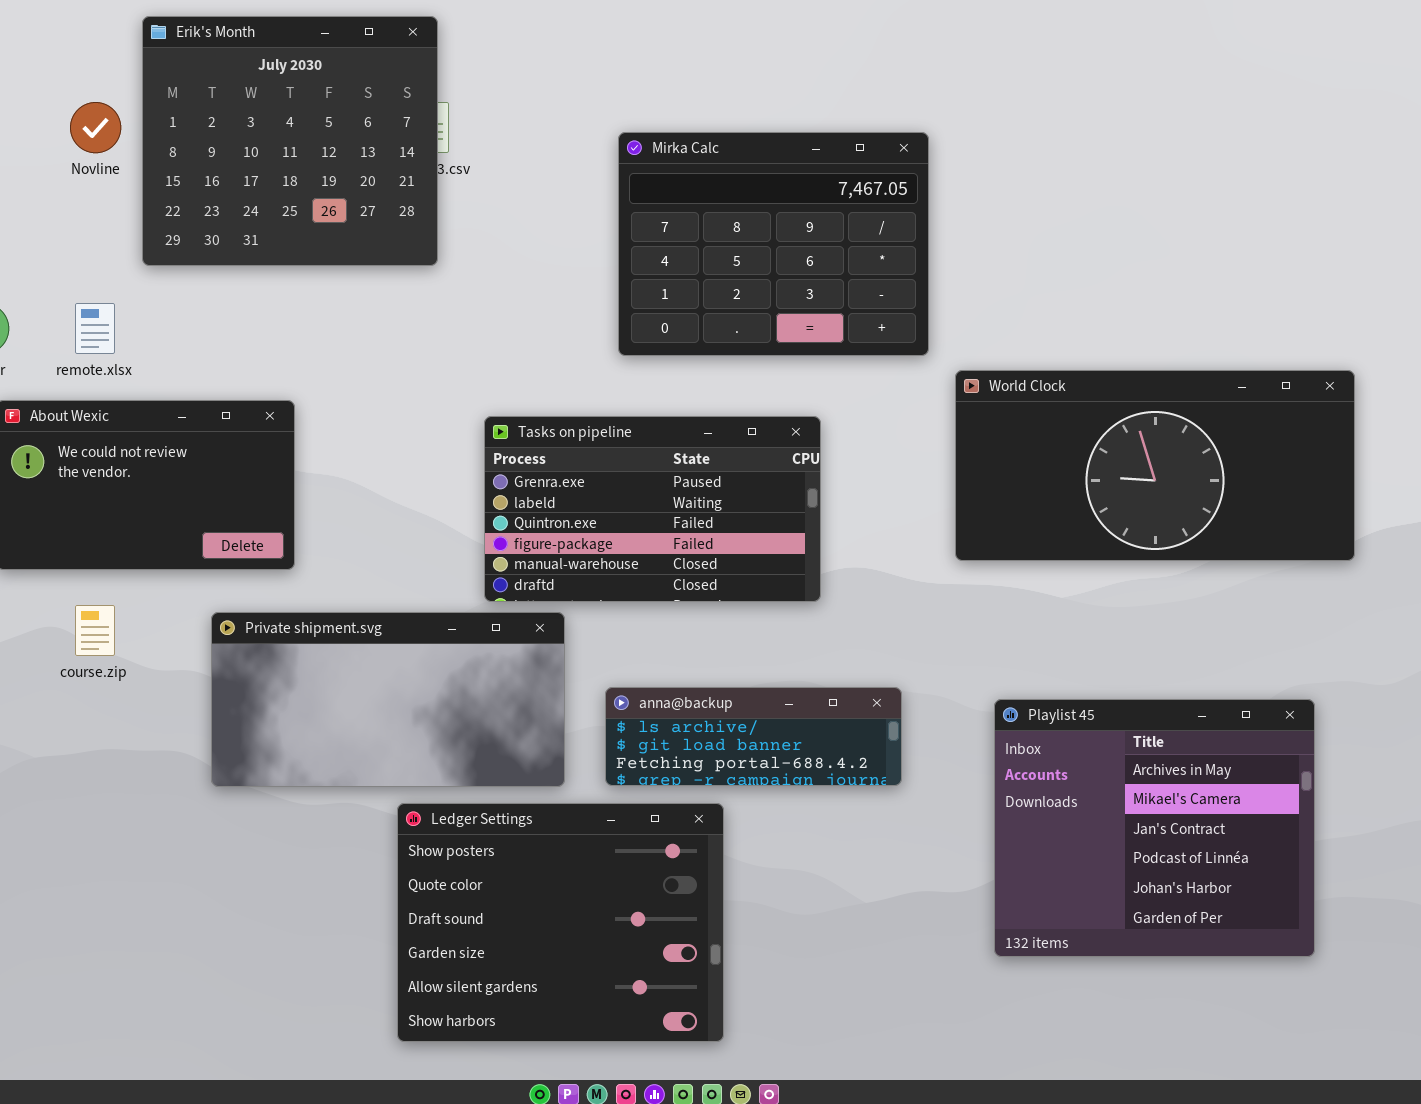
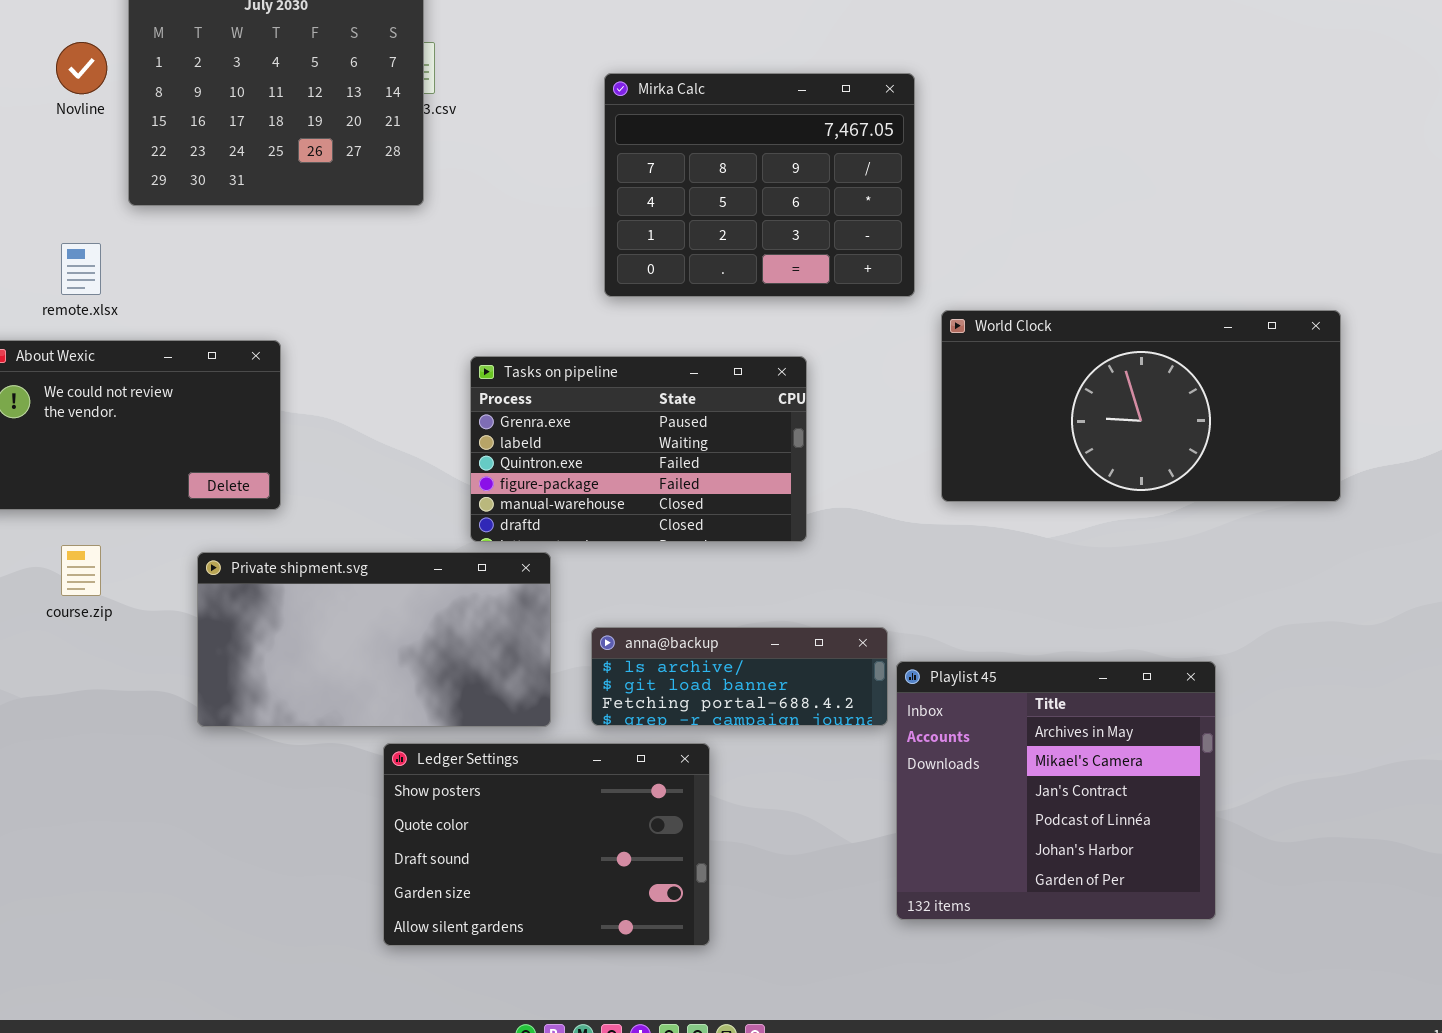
Playlist 45: [994,699,1315,957] -> [896,661,1216,920], moved
Ledger Settings: [397,803,724,1042] -> [383,743,710,946], resized

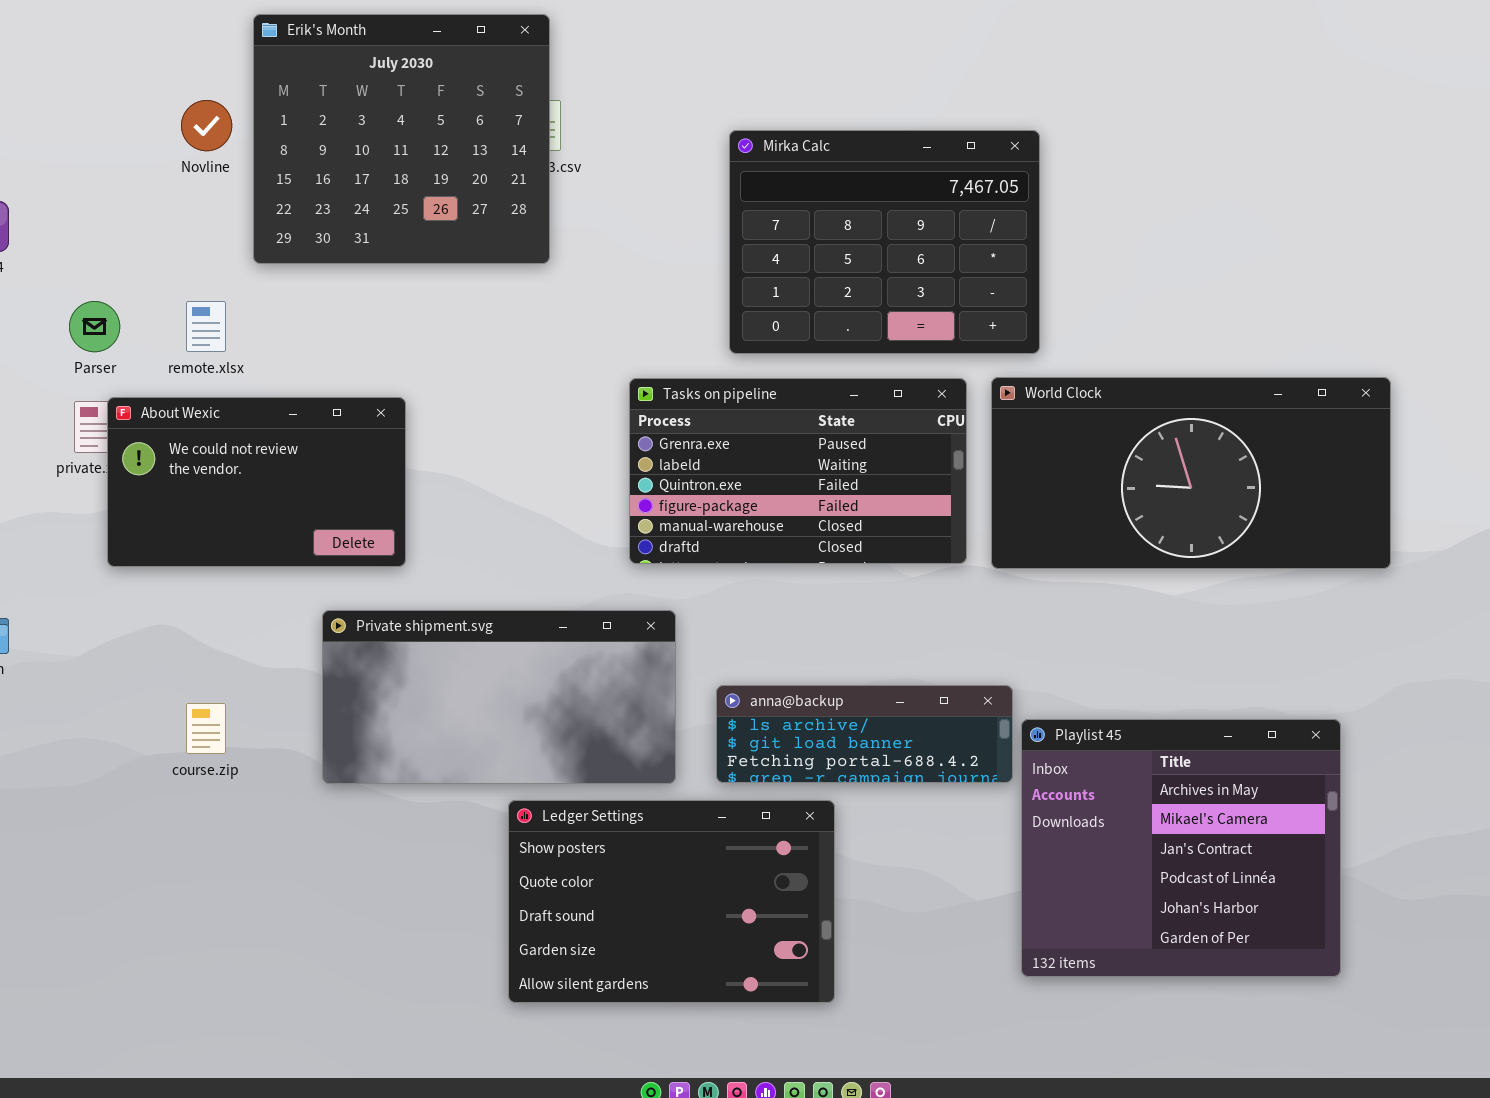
World Clock: [941,310,1341,502] -> [991,377,1391,569], moved
Tasks on pipeline: [470,356,807,542] -> [629,378,967,564], moved
course.zip: [61,545,101,596] -> [186,703,226,754], moved

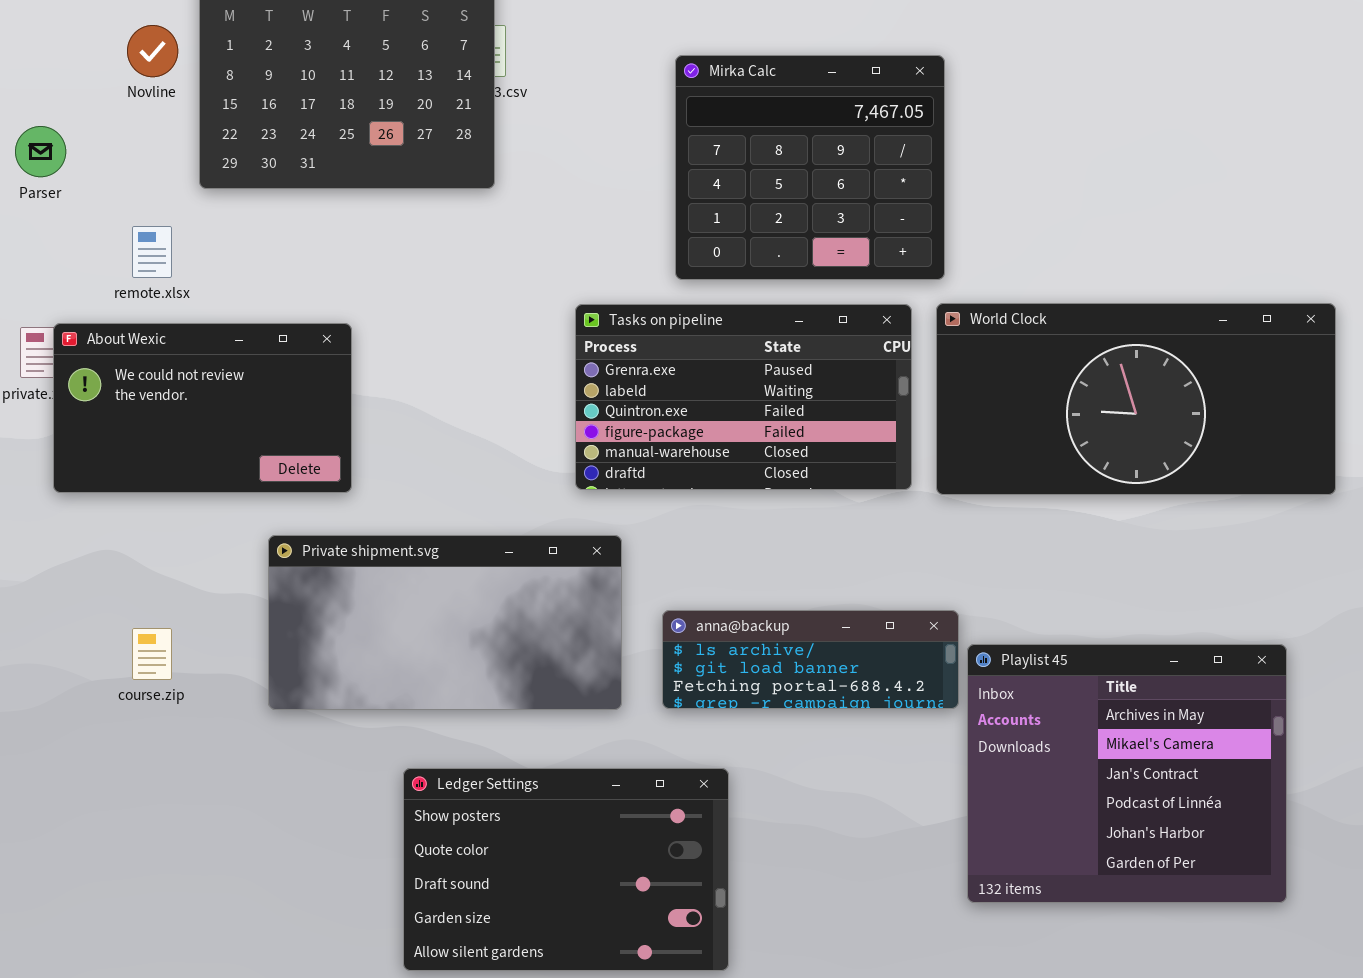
Mirka Calc: [729,130,1040,354] -> [675,55,945,280], resized
Parser: [69,301,120,352] -> [15,126,66,177], moved
Ledger Settings: [508,800,835,1003] -> [403,768,729,971], moved

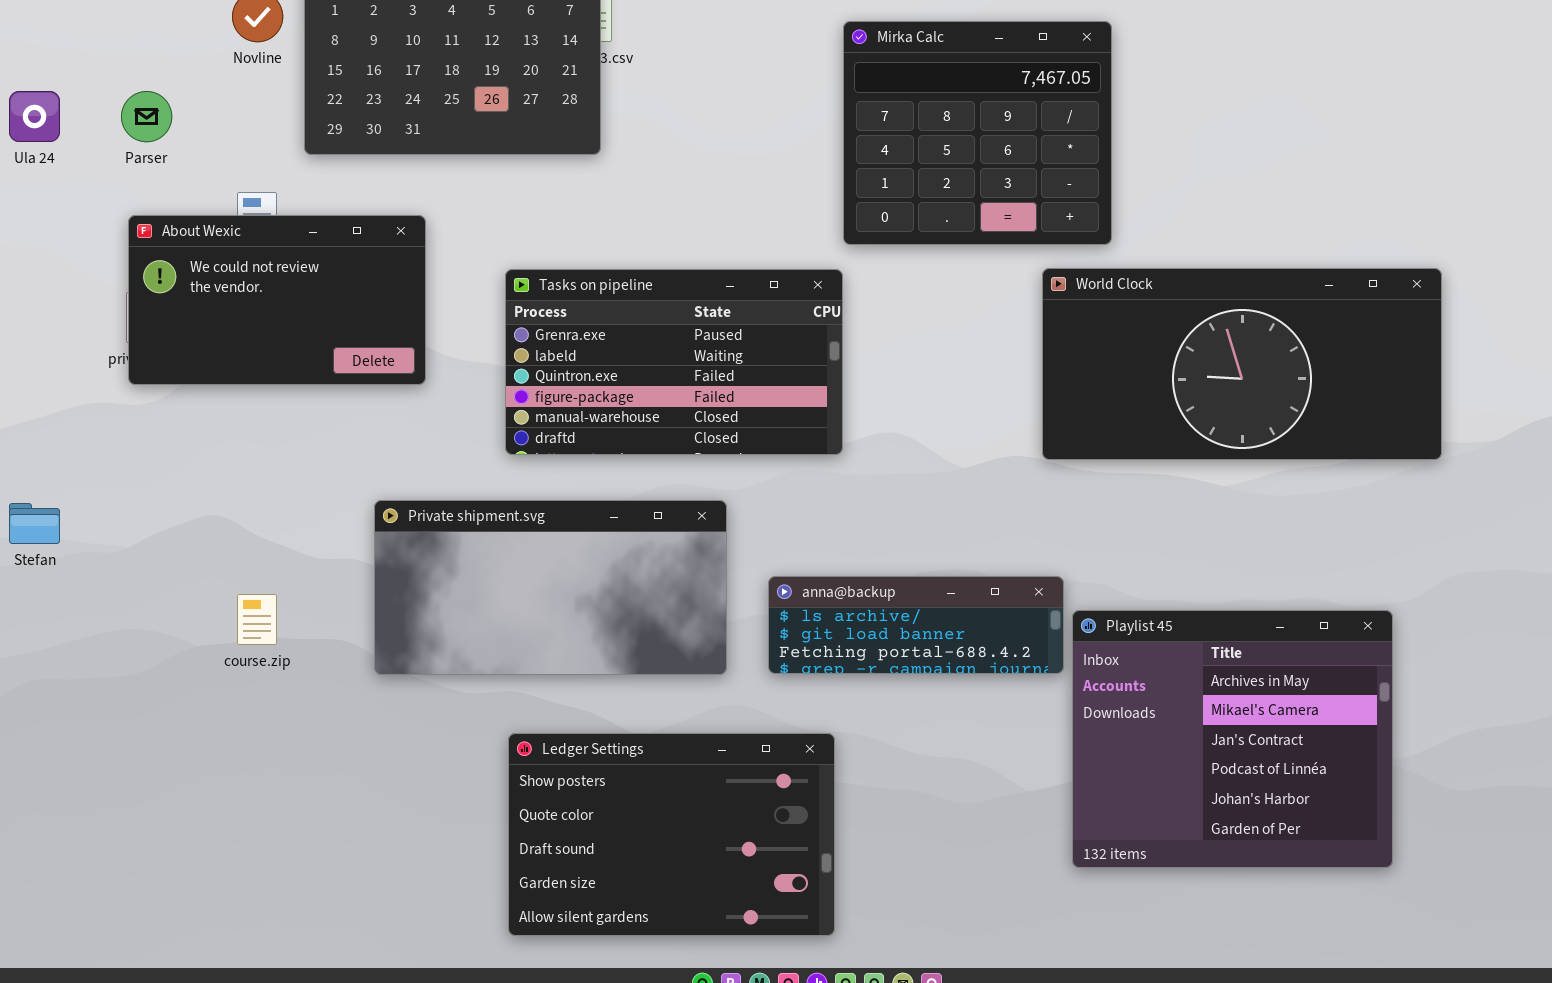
Mirka Calc: [675,55,945,280] -> [843,21,1112,245], moved
Tasks on pipeline: [575,304,912,490] -> [505,269,843,455], moved
About Wexic: [53,323,352,493] -> [128,215,426,385], moved

